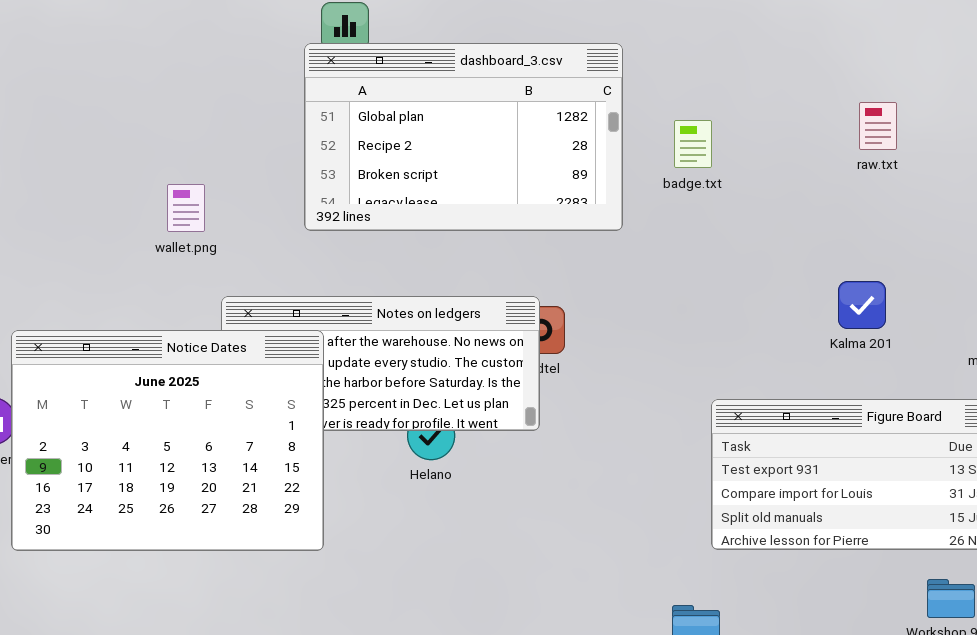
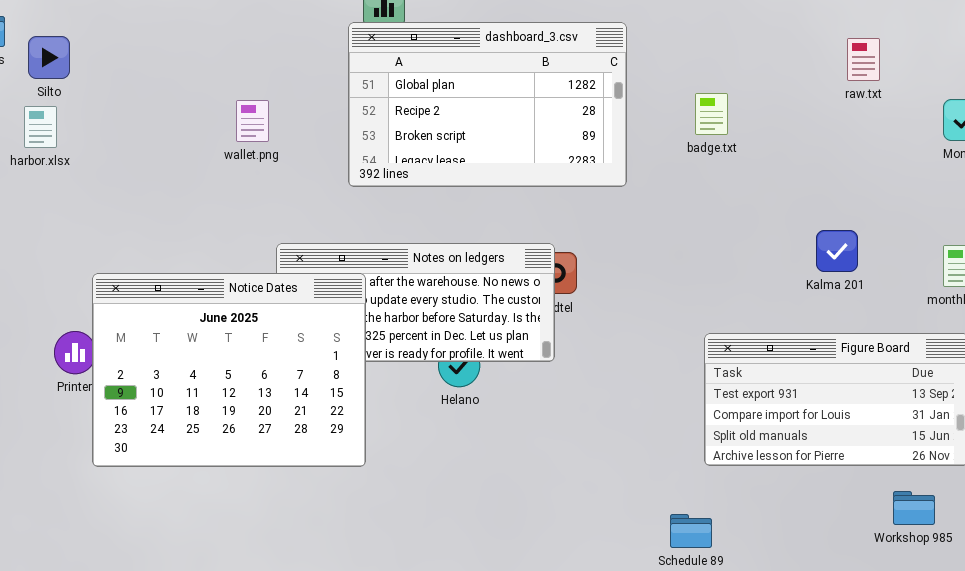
raw.txt: [859,102,897,150] -> [847,38,880,81], moved
badge.txt: [674,120,712,168] -> [695,93,728,135], moved
wallet.png: [167,184,205,232] -> [236,100,269,142], moved

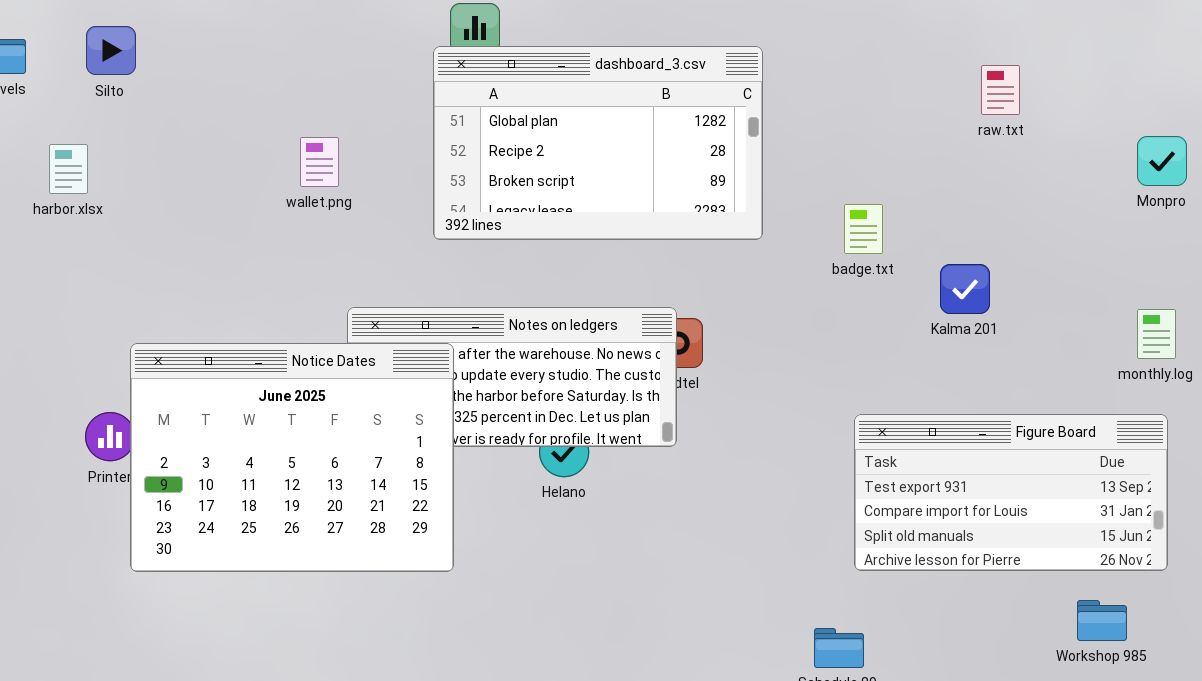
Silto: [28,36,70,79] -> [86,26,136,75], moved
raw.txt: [847,38,880,81] -> [981,65,1020,115], moved
badge.txt: [695,93,728,135] -> [844,204,883,254], moved
Kalma 201: [816,230,858,272] -> [940,264,990,314], moved

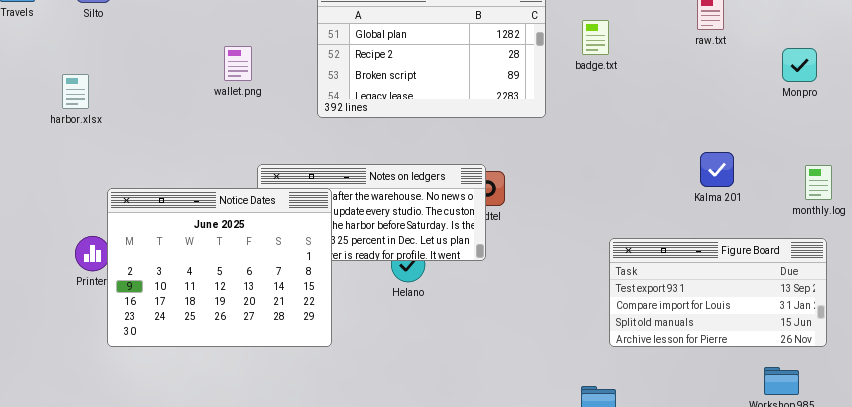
Monpro: [1137,136,1187,186] -> [782,48,817,82], moved
harbor.xlsx: [49,144,88,194] -> [62,74,89,109], moved
badge.txt: [844,204,883,254] -> [582,20,609,55], moved
Kalma 201: [940,264,990,314] -> [700,152,734,187], moved

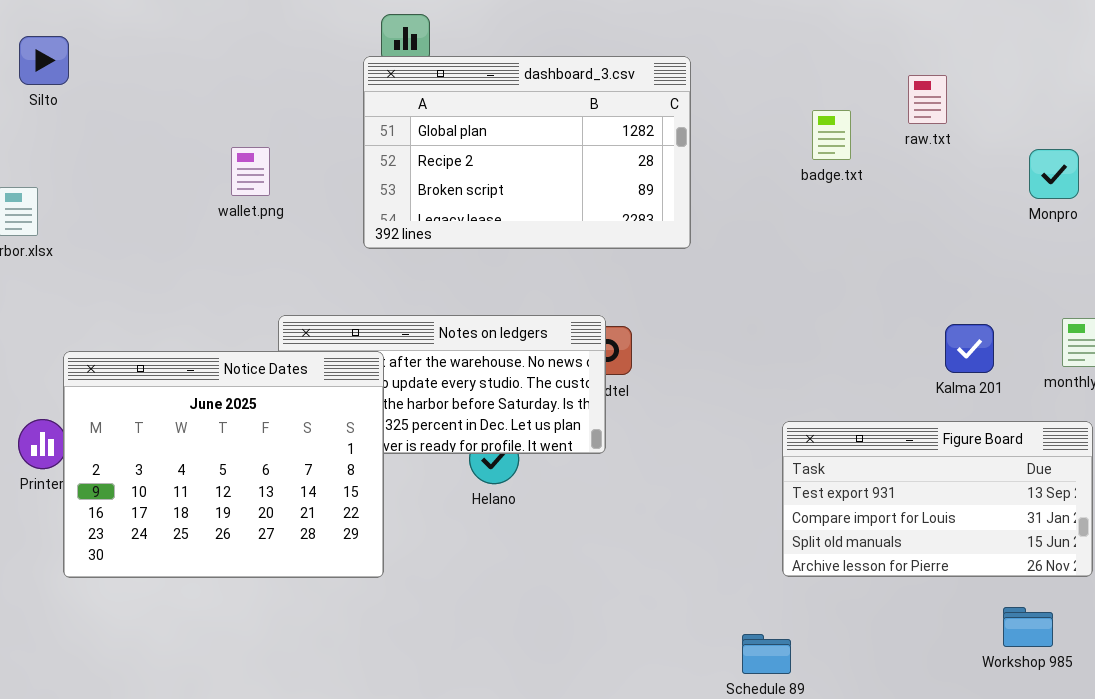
badge.txt: [582,20,609,55] -> [812,110,851,160], moved
Kalma 201: [700,152,734,187] -> [945,324,994,373], moved

